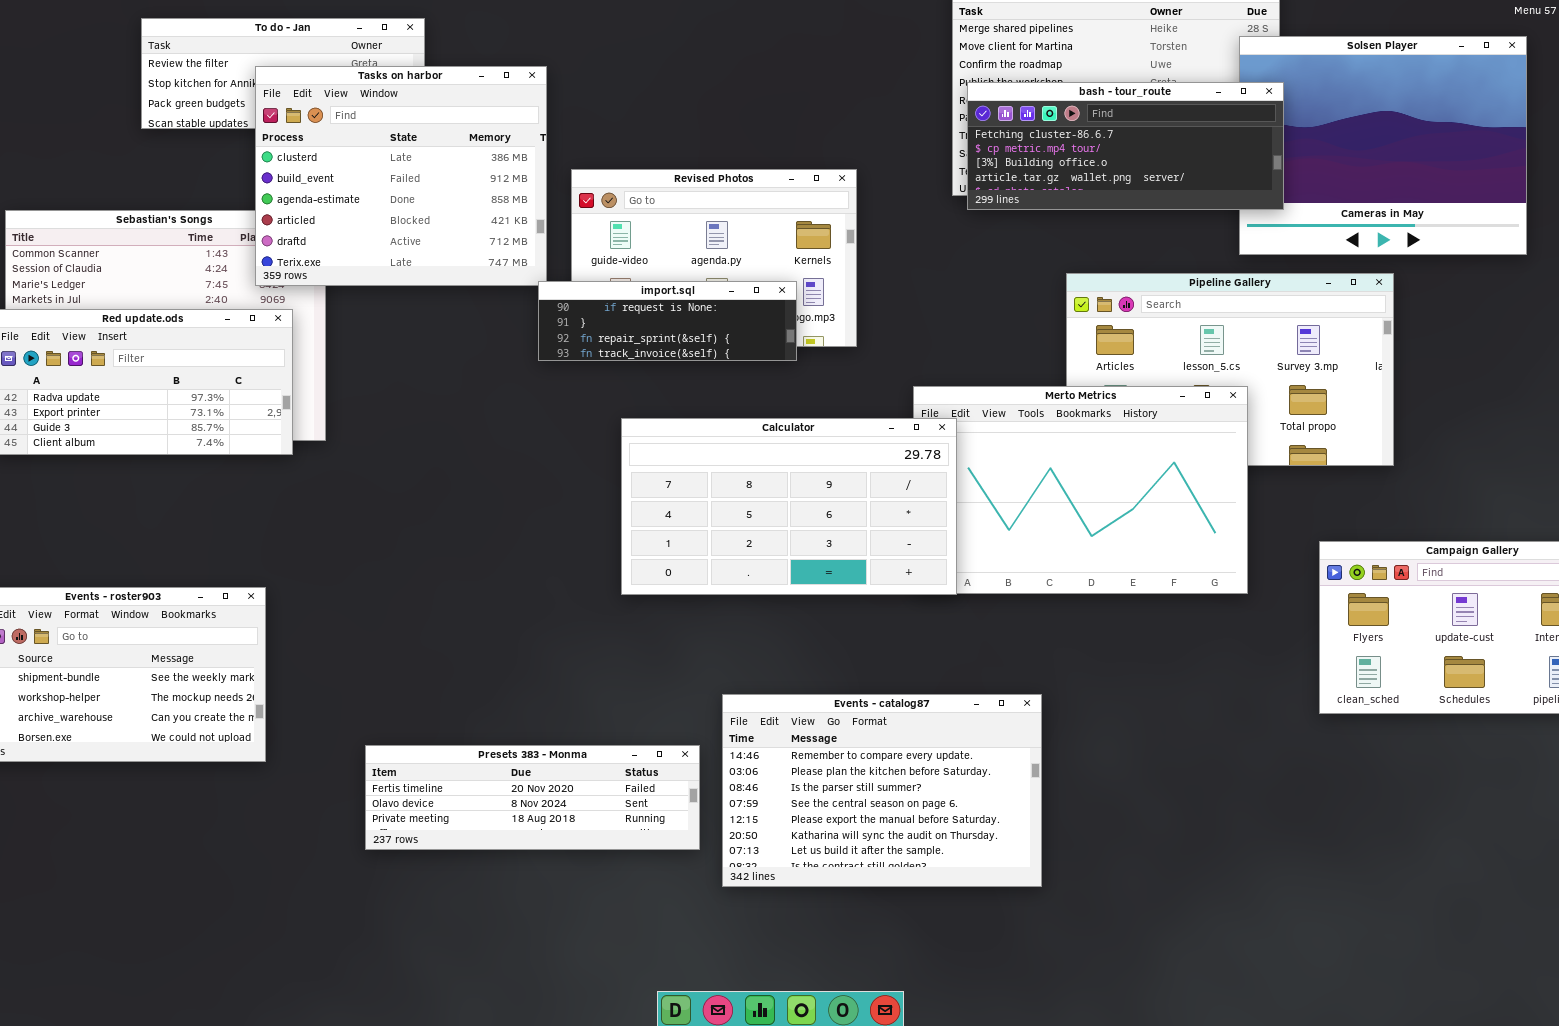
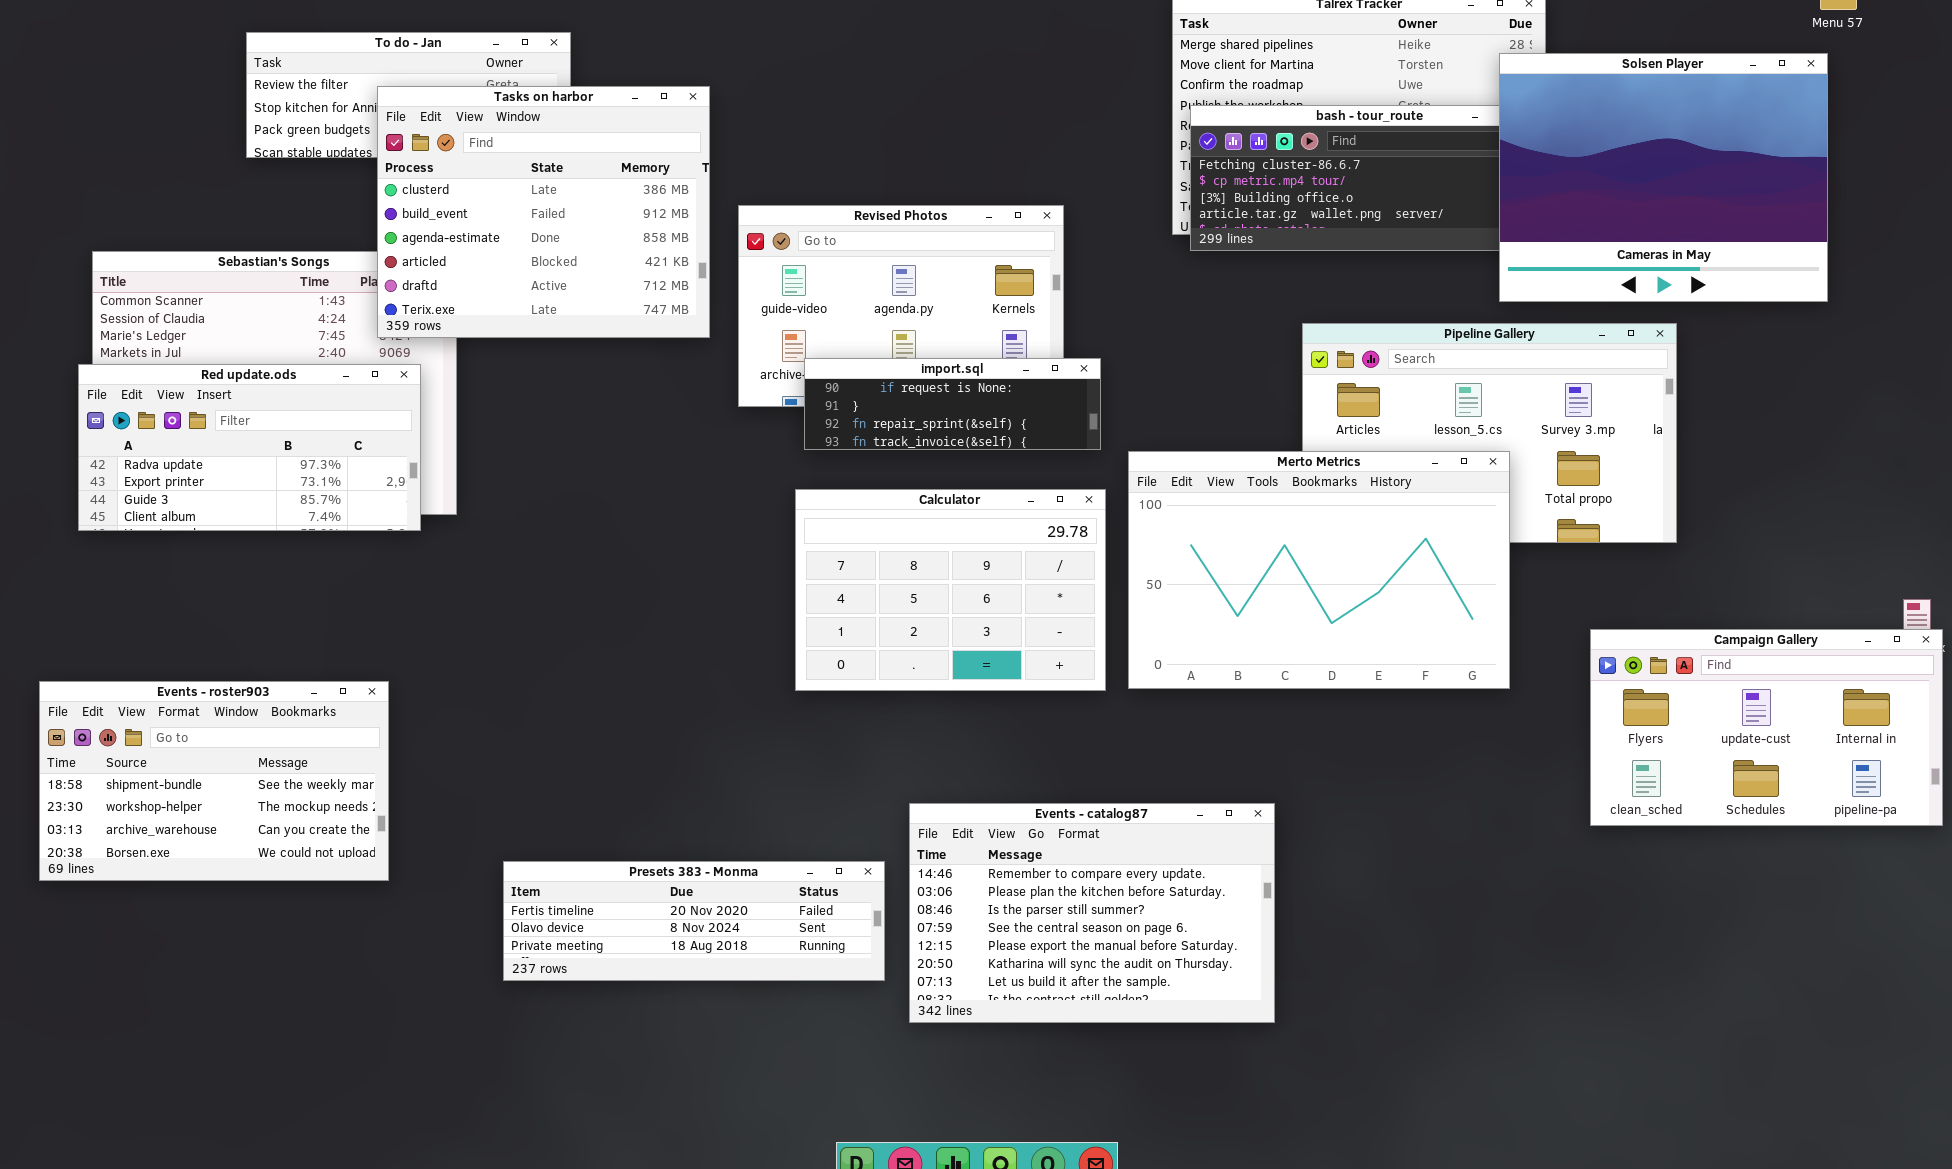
Solsen Player: [1239,36,1527,255] -> [1499,53,1828,302], raised
import.sql: [538,281,797,361] -> [804,358,1101,450], moved
Calculator: [621,418,957,595] -> [795,489,1106,691], resized

